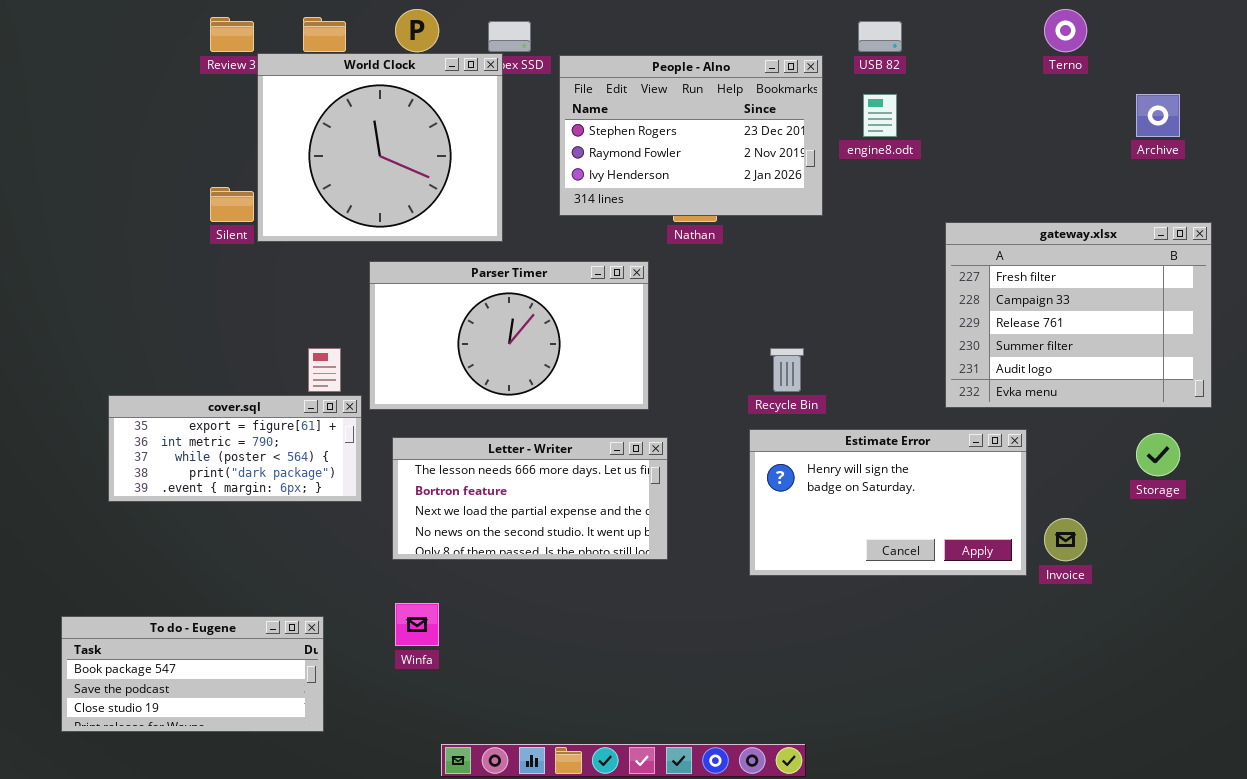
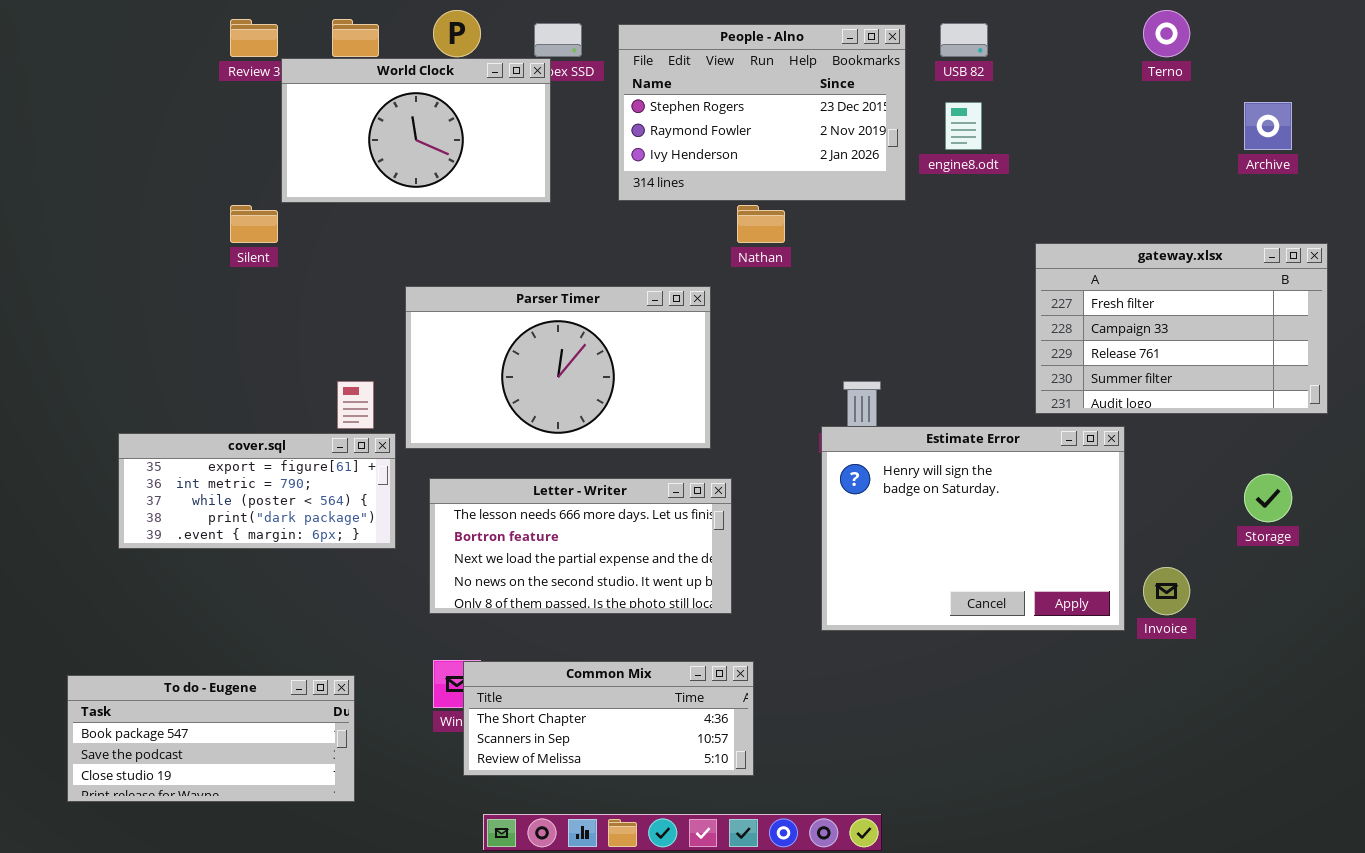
World Clock: [257,53,503,242] -> [281,58,551,203], resized
People - Alno: [559,55,823,216] -> [618,24,906,201], moved
gateway.xlsx: [945,222,1212,408] -> [1035,243,1328,414], resized
Estimate Error: [749,429,1027,576] -> [821,426,1125,631], resized
Common Mix: none -> [463,661,754,776], opened

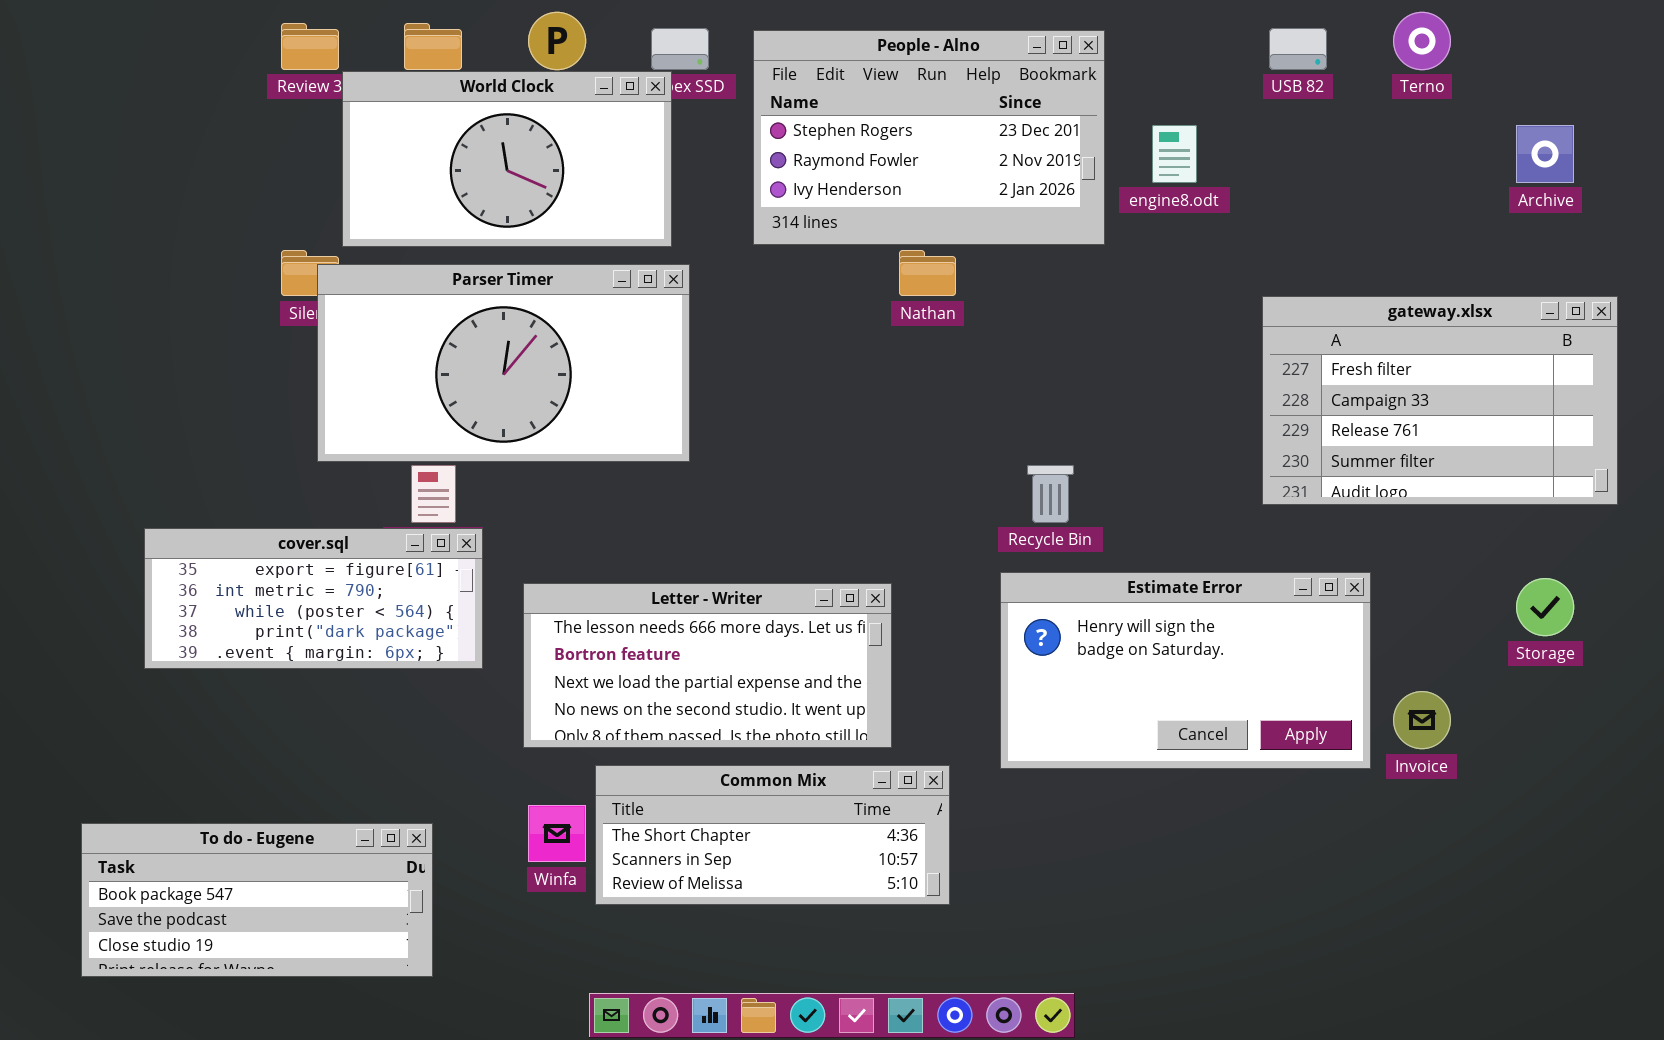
USB 82: [940,23,988,57] -> [1269,28,1327,70], moved
Parser Timer: [405,286,711,449] -> [317,264,690,462], moved
Estimate Error: [821,426,1125,631] -> [1000,572,1371,769], resized
Common Mix: [463,661,754,776] -> [595,765,950,905], moved

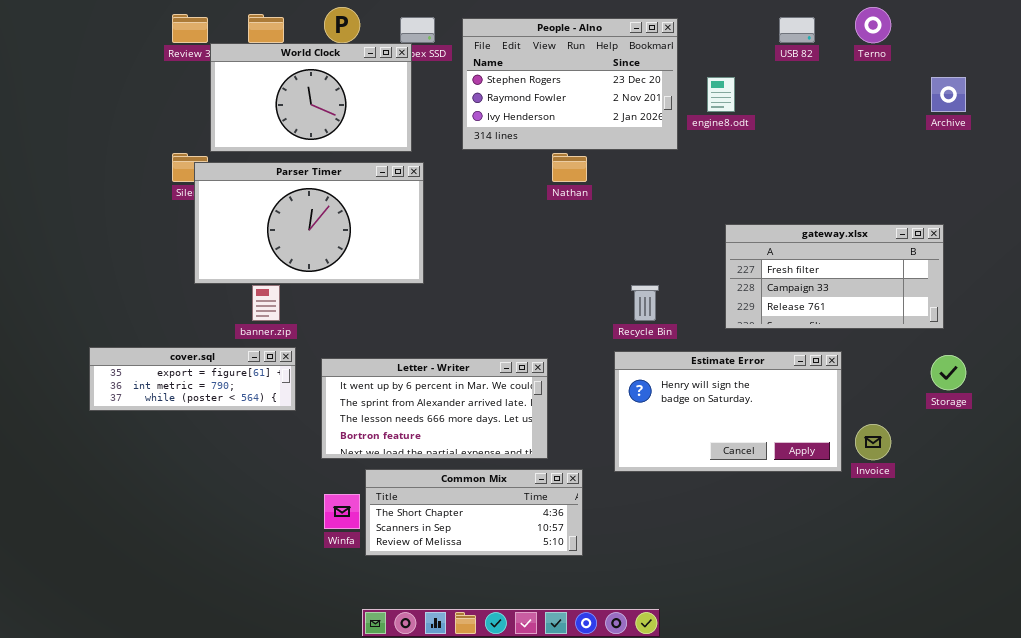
gateway.xlsx: [1262,296,1618,505] -> [725,224,944,329], moved, resized
cover.sql: [144,528,483,669] -> [89,347,296,411], resized
Letter - Writer: [523,583,892,748] -> [321,358,548,459], scrolled up 2 rows
To do - Eugene: [81,823,433,977] -> none, closed

